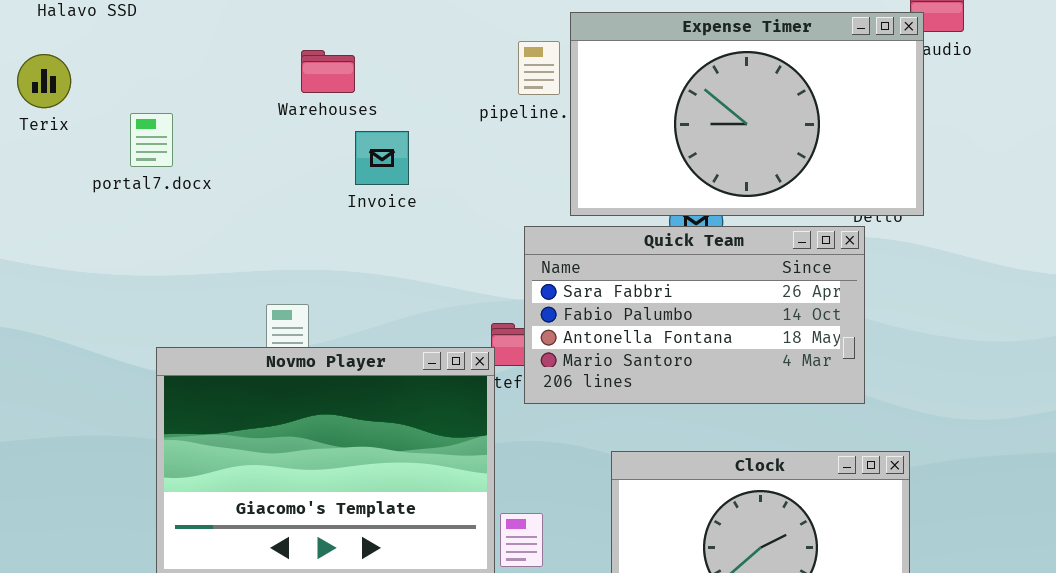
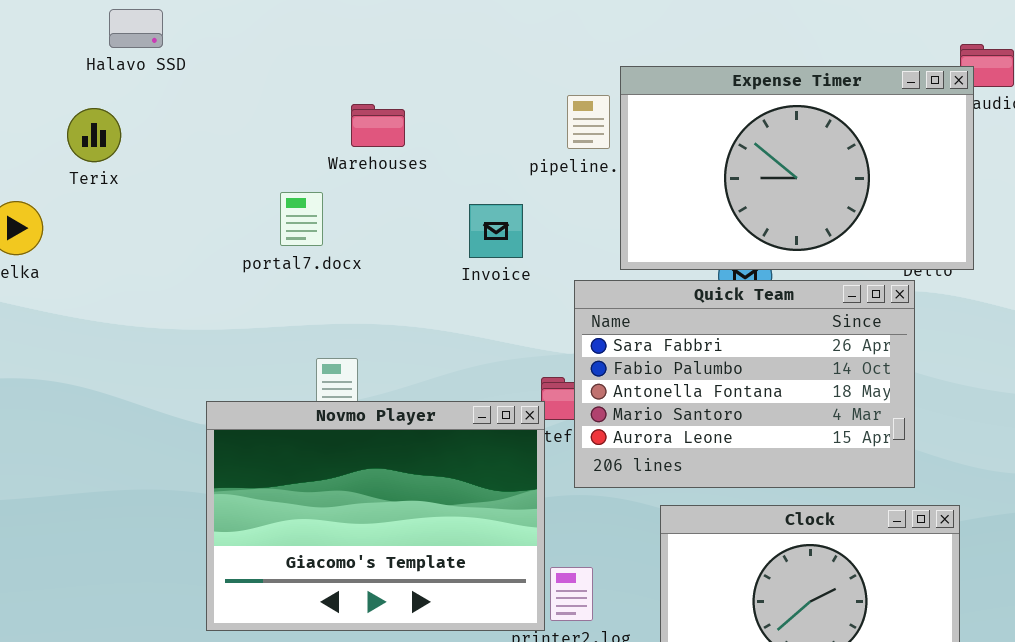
portal7.docx: [130,113,173,167] -> [280,192,323,246], moved
Invoice: [355,131,409,185] -> [469,204,523,258], moved
Quick Team: [524,226,865,404] -> [574,280,915,488], resized

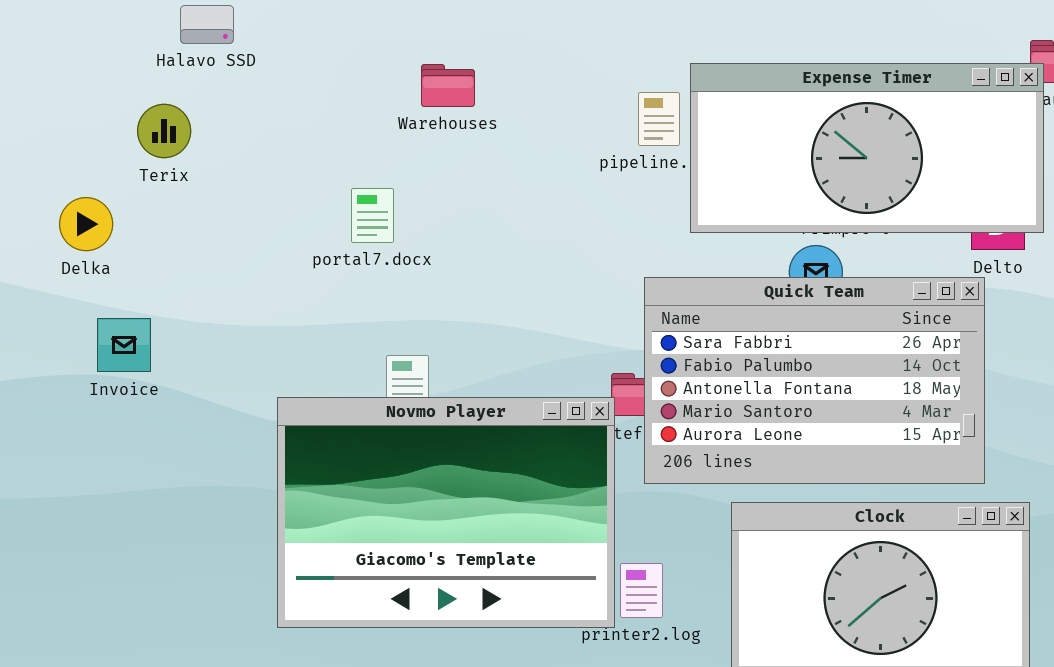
Expense Timer: [620,66,974,270] -> [690,63,1044,233], resized
Warehouses: [351,104,405,147] -> [421,64,475,107], moved
Invoice: [469,204,523,258] -> [97,318,151,372], moved

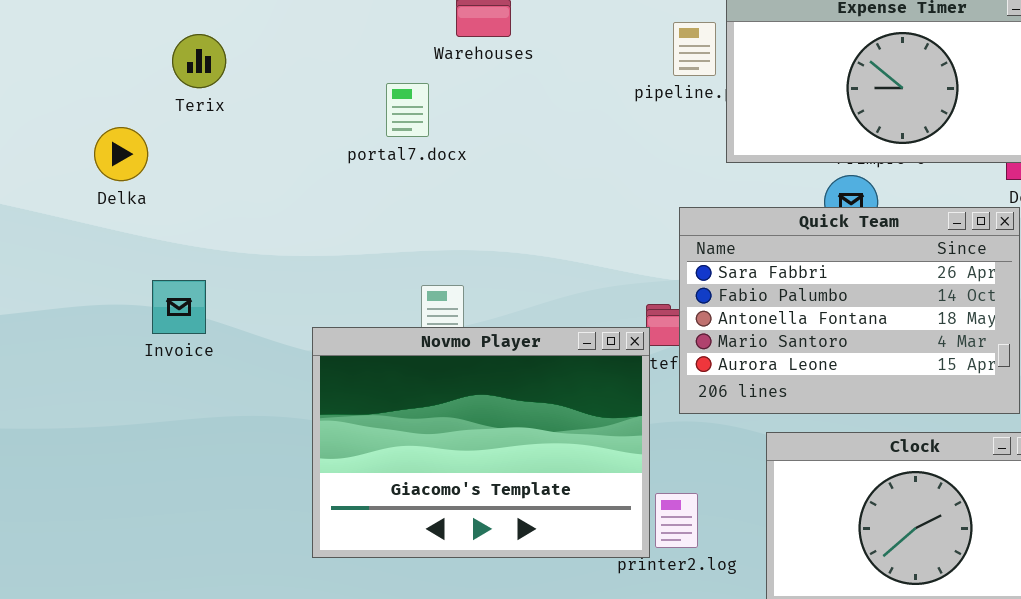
portal7.docx: [351,188,394,243] -> [386,83,429,137], moved
Invoice: [97,318,151,372] -> [152,280,206,334], moved

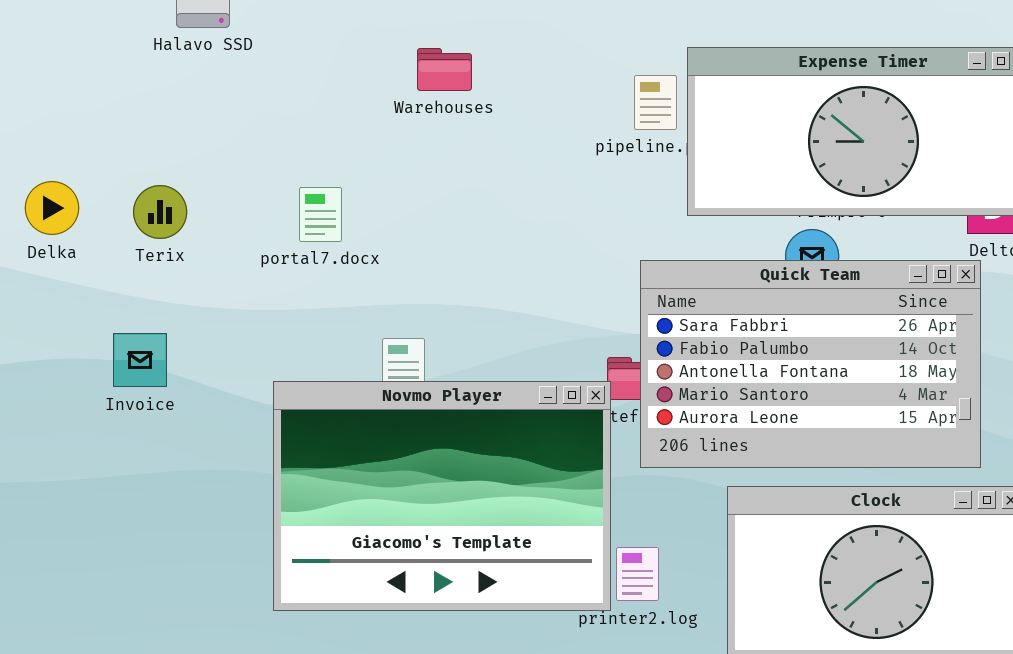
Terix: [172,34,226,88] -> [133,185,187,239], moved
portal7.docx: [386,83,429,137] -> [299,187,342,242], moved
Delka: [94,127,148,181] -> [25,181,79,235], moved

